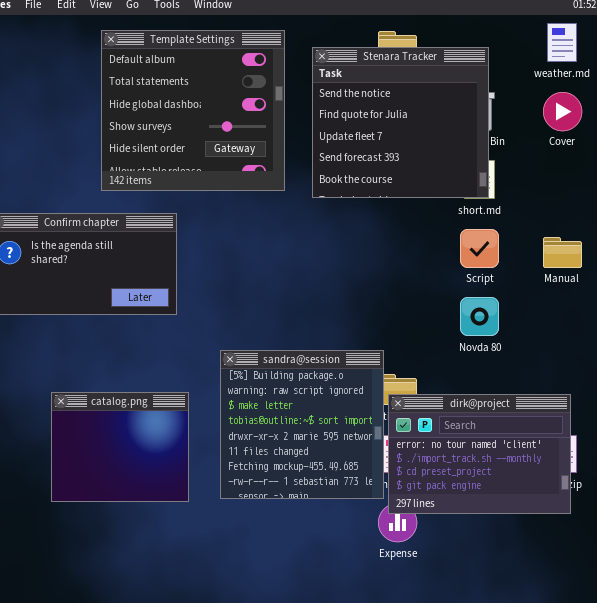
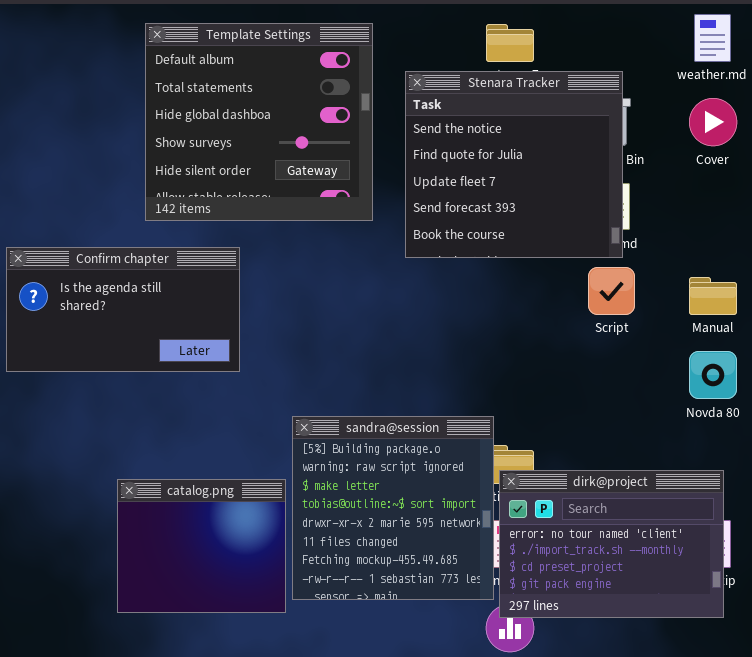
Stenara Tracker: [312,47,489,198] -> [405,71,623,258], moved
Novda 80: [460,297,499,336] -> [689,351,737,399], moved
catalog.png: [51,392,189,502] -> [117,479,286,613], moved

